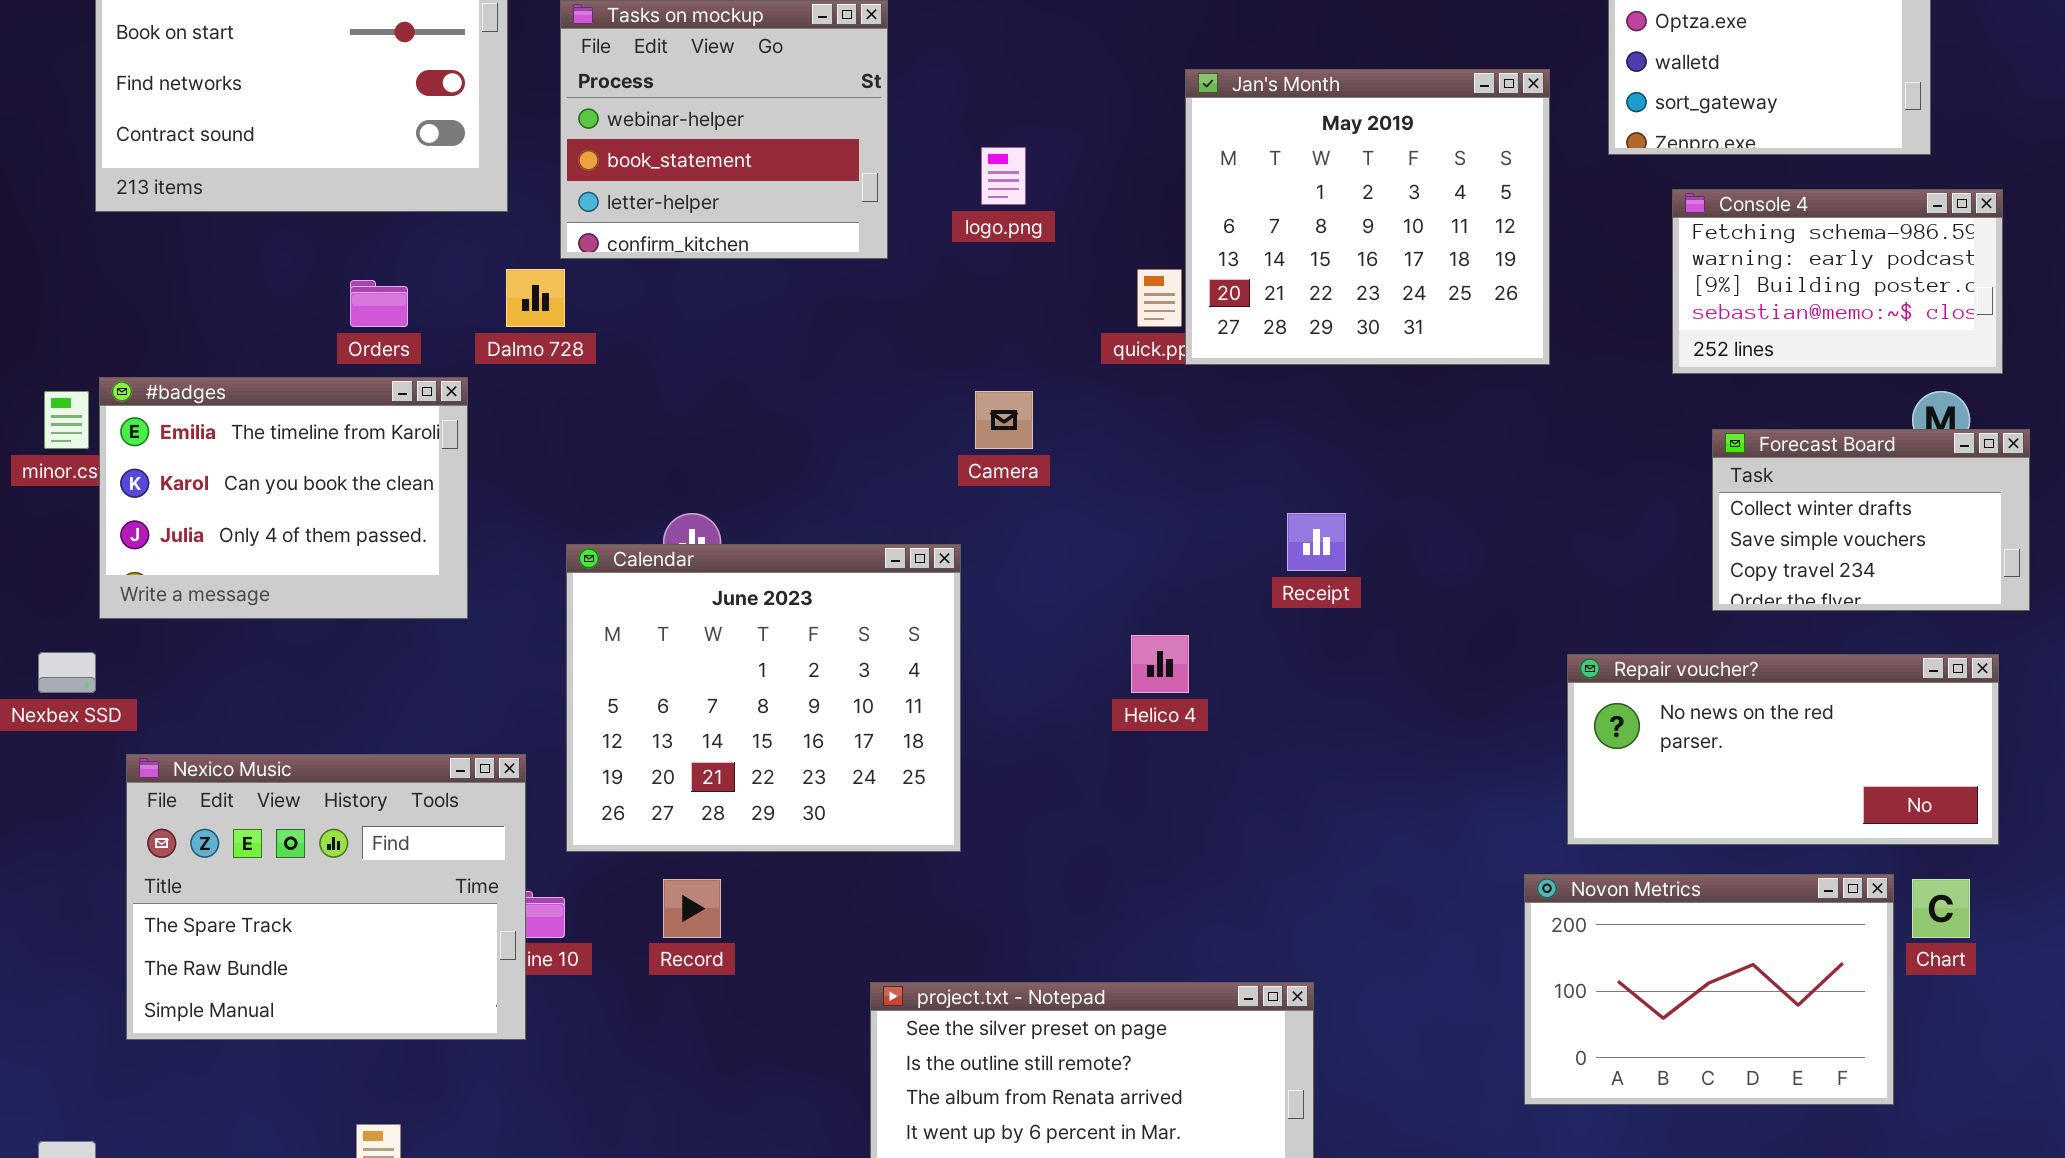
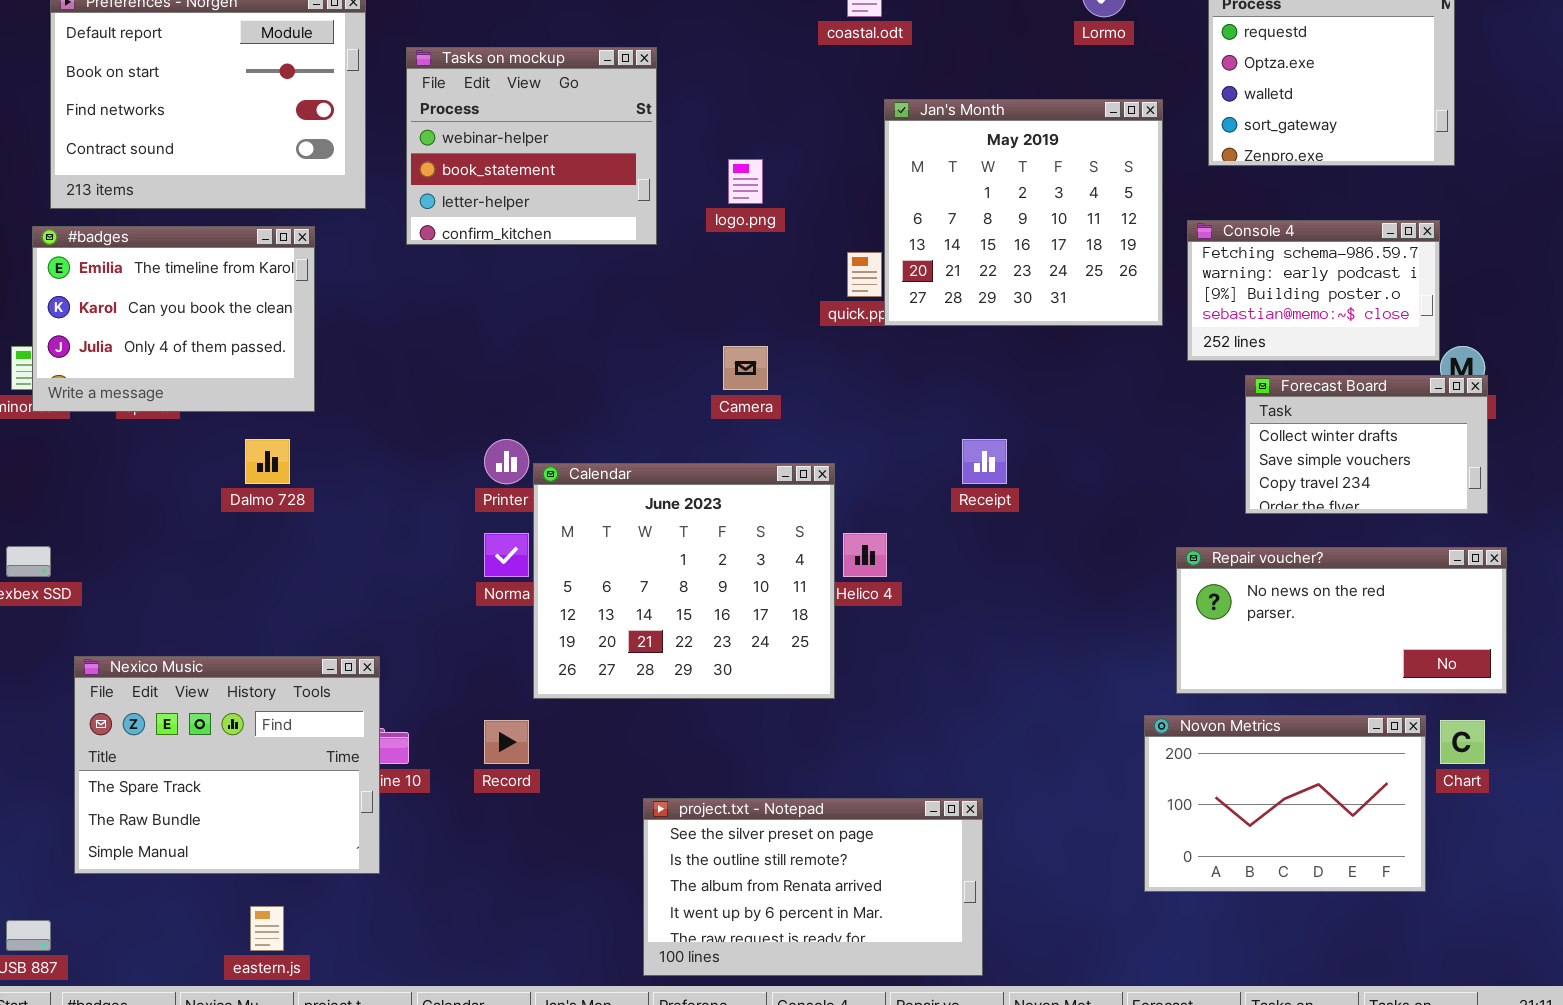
Console 4: [1672,189,2003,374] -> [1187,220,1440,361], moved
Dalmo 728: [506,269,565,327] -> [245,439,290,484], moved
#badges: [99,377,468,619] -> [32,226,315,412], moved
Forecast Board: [1712,429,2030,611] -> [1245,375,1488,514], moved
Calendar: [566,544,961,852] -> [533,463,835,699], moved
Nexico Music: [126,754,526,1040] -> [74,656,380,874], moved

